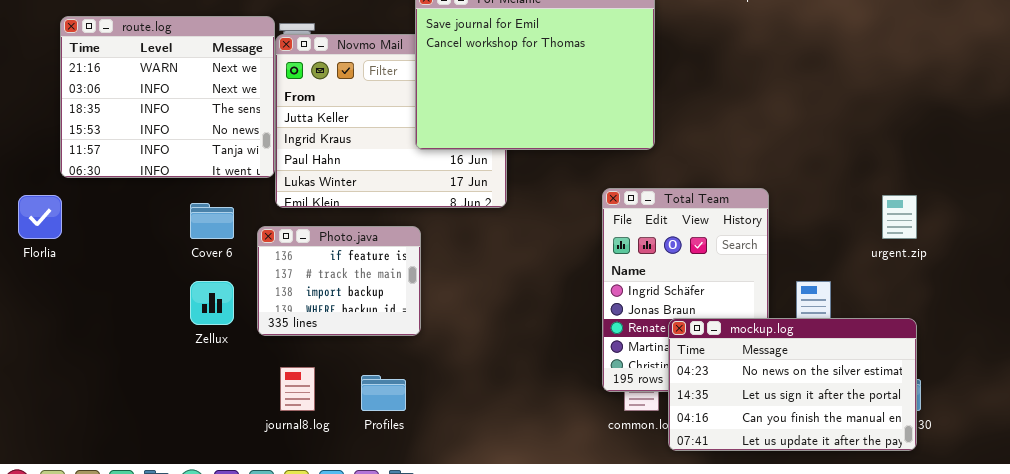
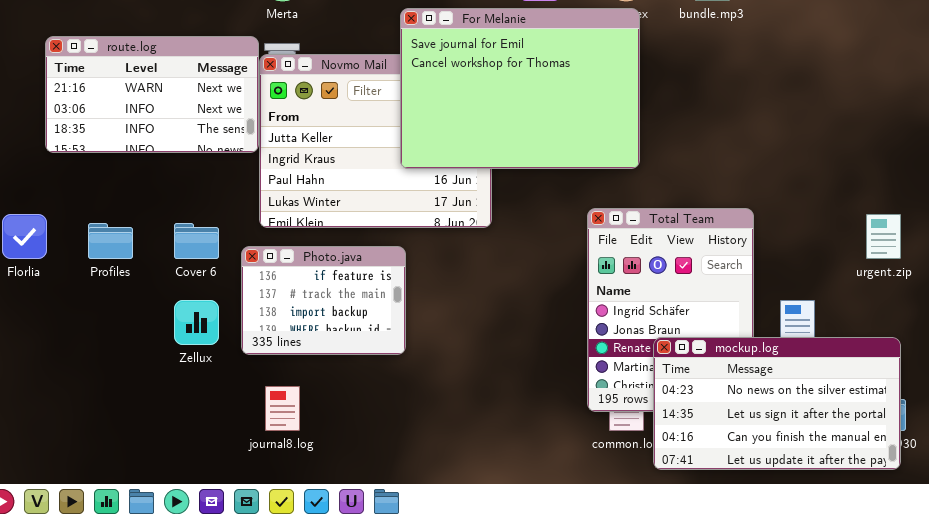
route.log: [60,16,275,178] -> [45,36,259,153], resized
Profiles: [361,375,406,411] -> [88,223,133,259], moved

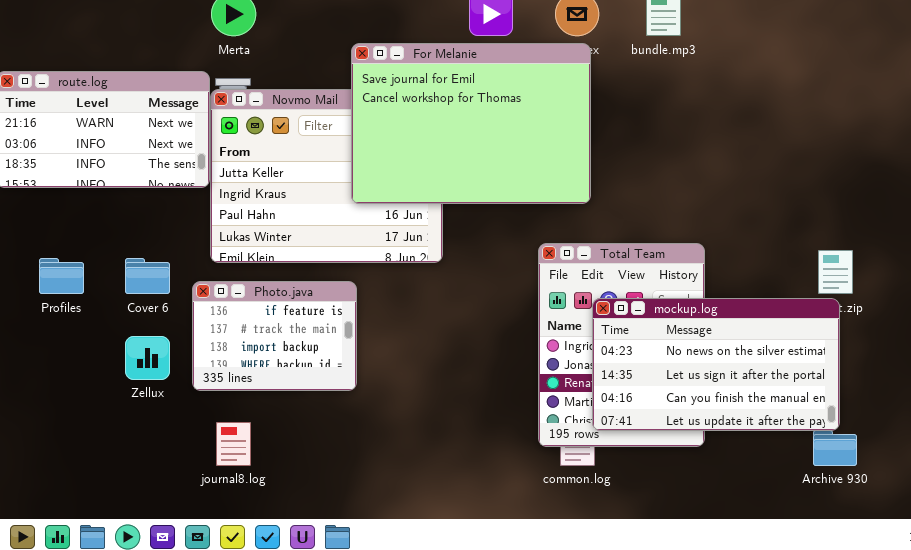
mockup.log: [653,337,901,470] -> [592,298,840,431], moved

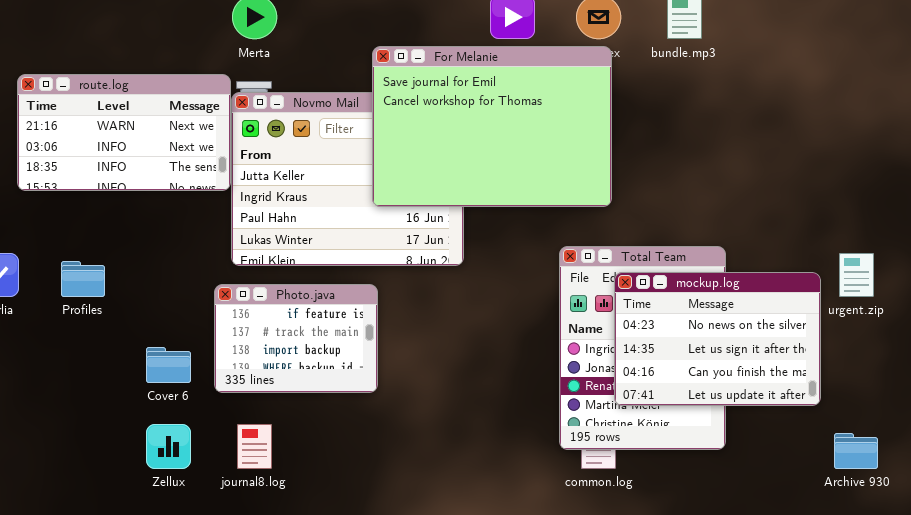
Cover 6: [125,258,170,294] -> [146,347,191,383], moved
mockup.log: [592,298,840,431] -> [614,272,821,406], moved, resized
Zellux: [125,336,170,380] -> [146,424,191,469], moved

